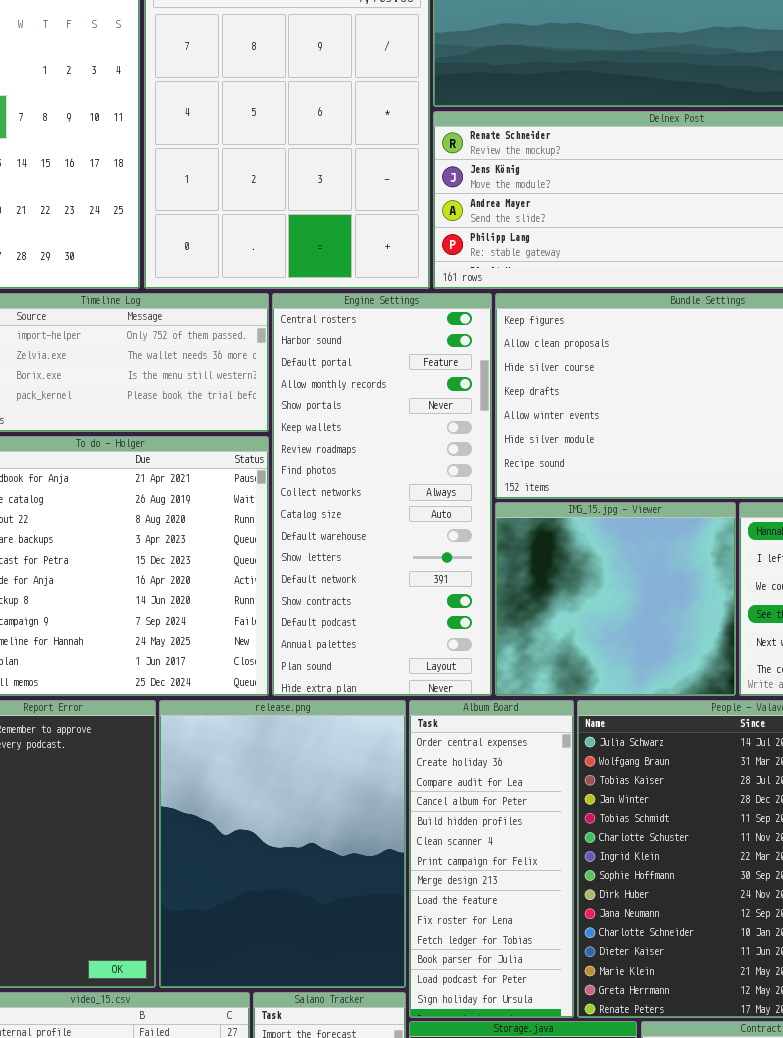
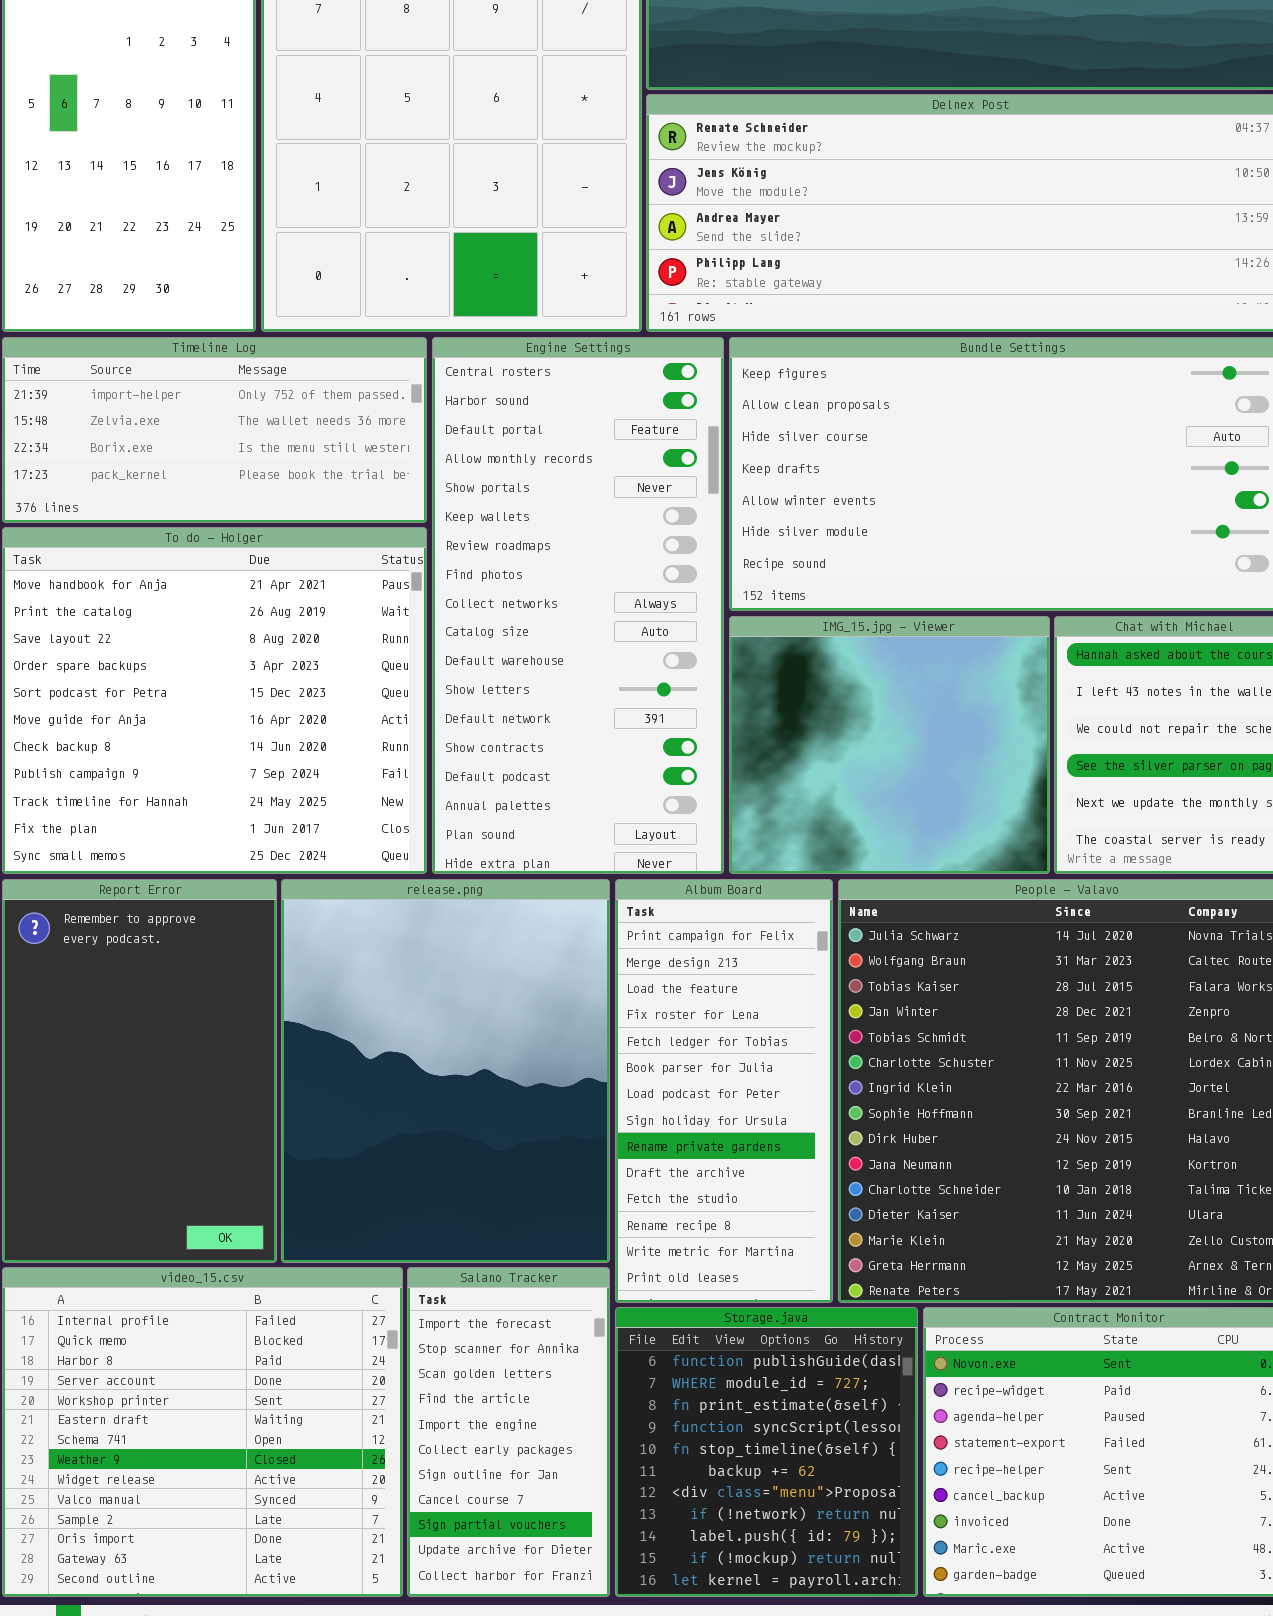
Album Board: [409,700,574,1018] -> [615,879,833,1303], scrolled down 6 rows

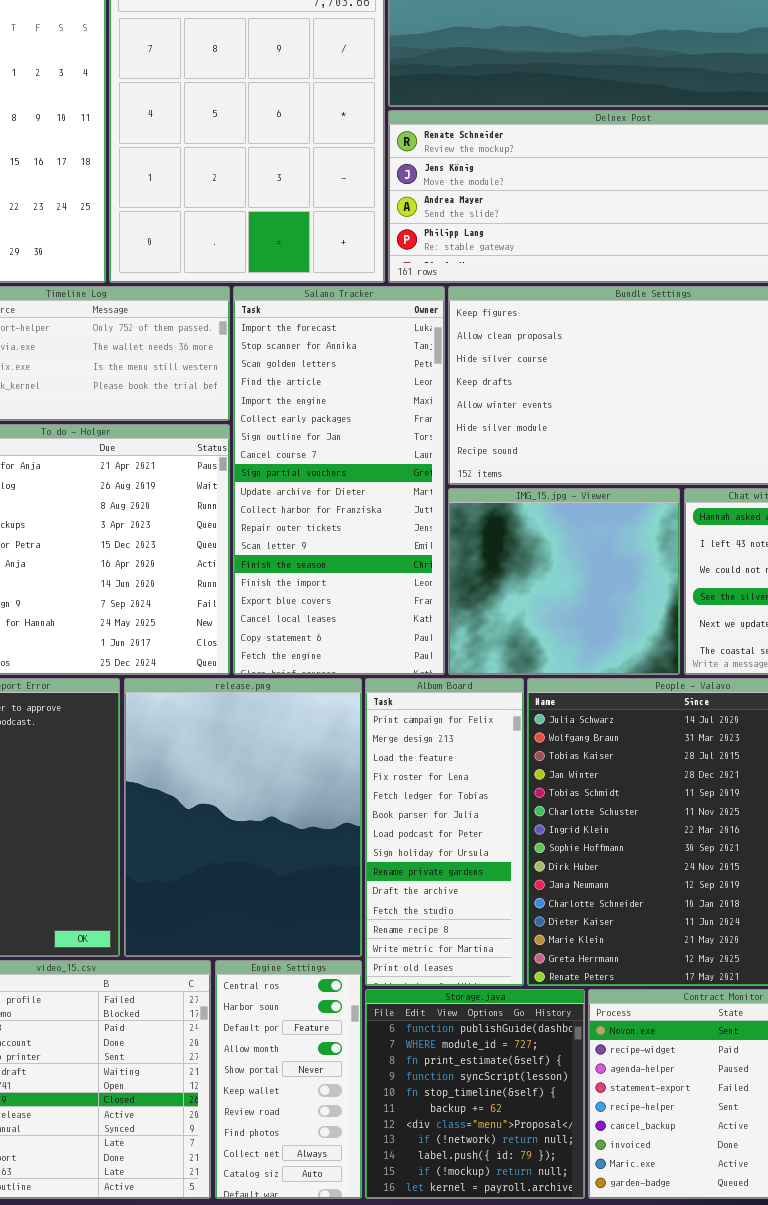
Engine Settings: [432,337,724,874] -> [215,960,362,1199], moved, resized
Salano Tracker: [407,1267,610,1597] -> [233,286,445,675], moved, resized

